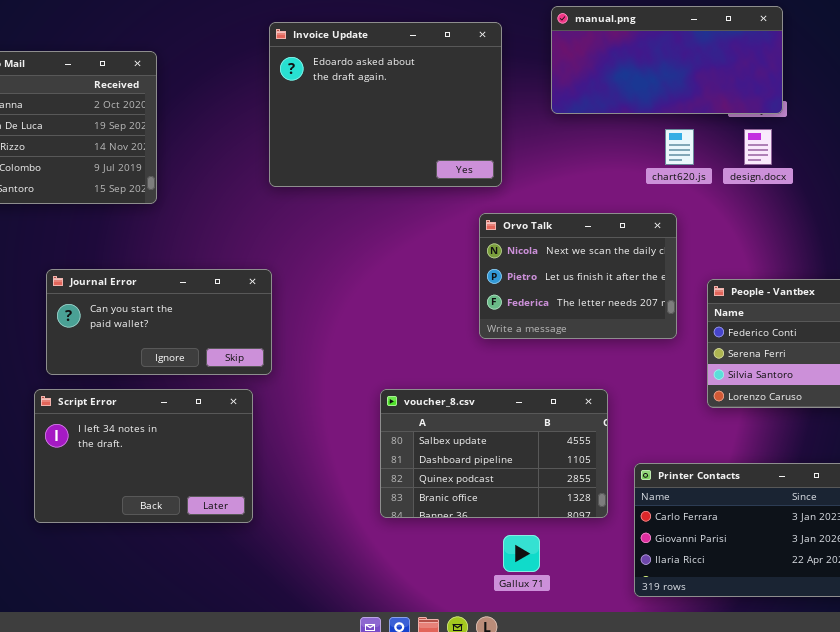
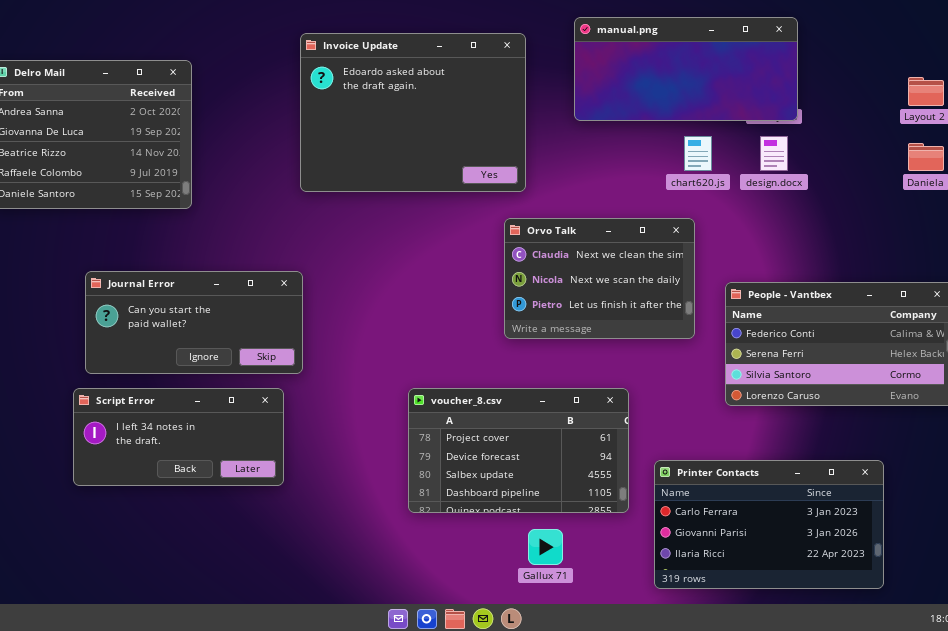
Orvo Talk: [479,213,677,339] -> [504,218,695,339], scrolled up 1 row
Script Error: [34,389,253,523] -> [73,388,284,486], resized
voucher_8.csv: [380,389,608,518] -> [408,388,629,513], scrolled up 2 rows

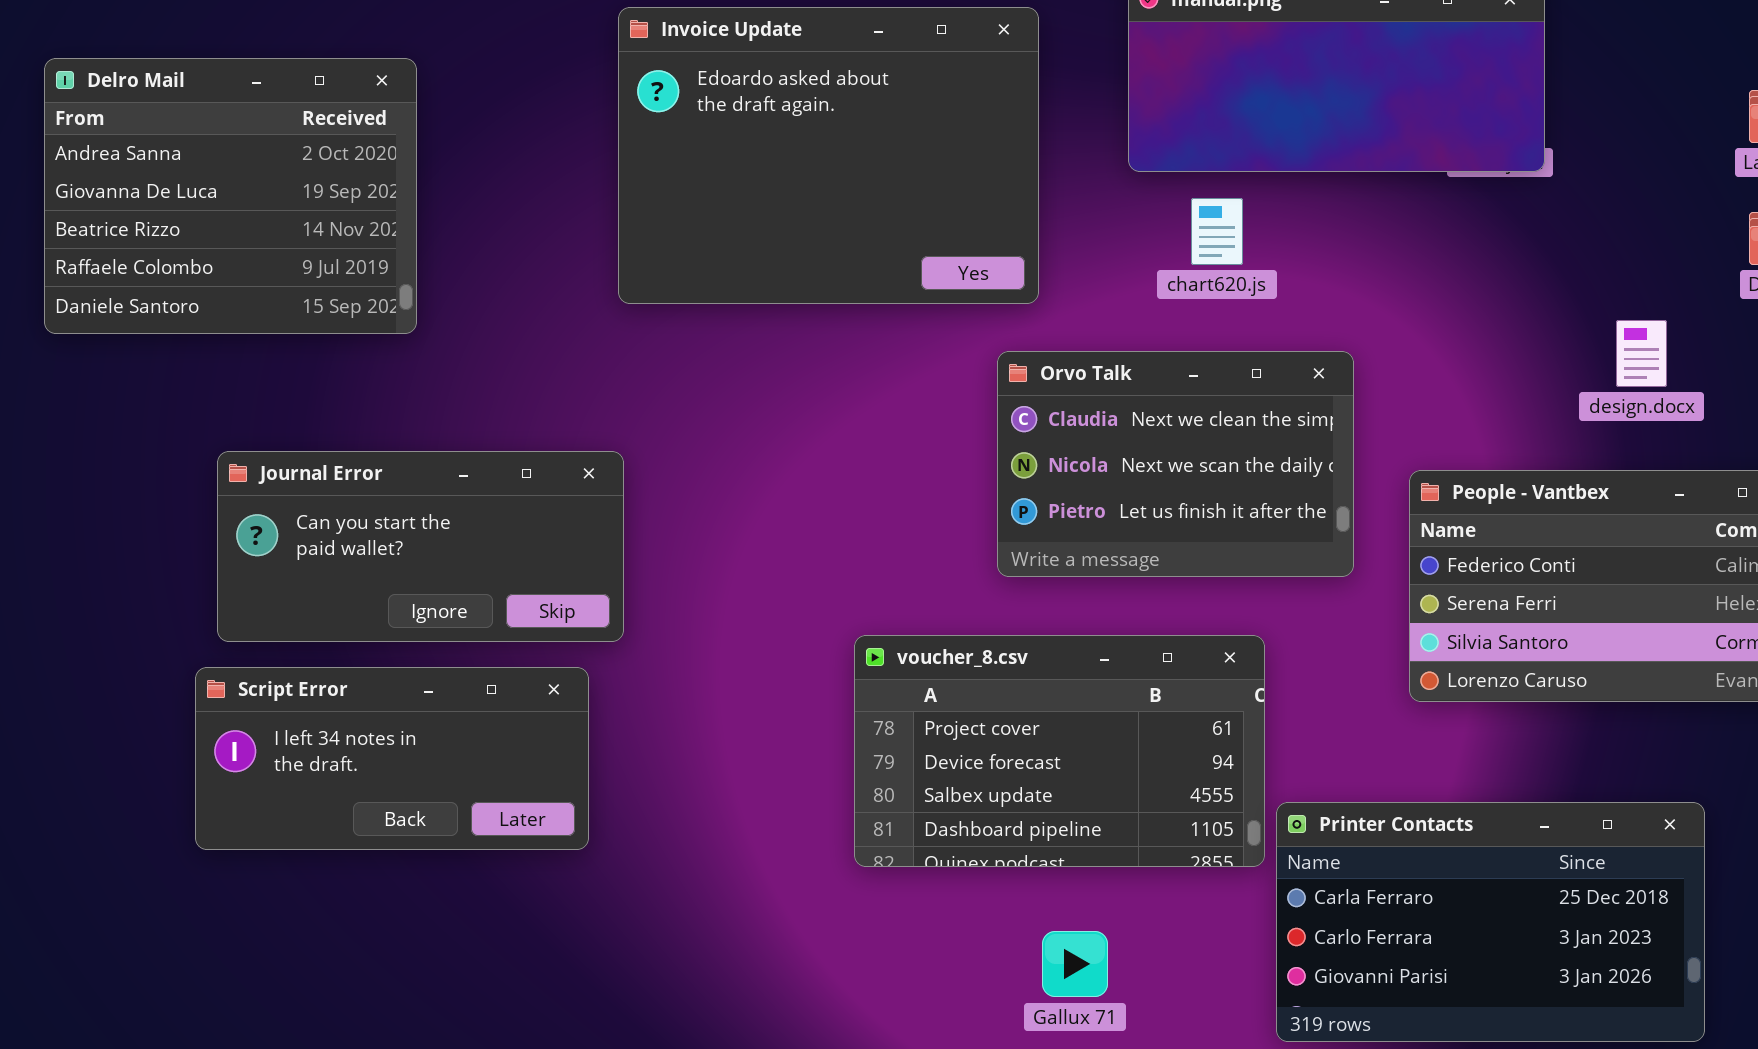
chart620.js: [684,136,712,171] -> [1191,198,1243,265], moved
design.docx: [760,136,788,171] -> [1616,320,1667,387], moved
voucher_8.csv: [408,388,629,513] -> [854,635,1265,867], moved
Printer Contacts: [654,460,884,589] -> [1276,802,1705,1042], scrolled up 1 row

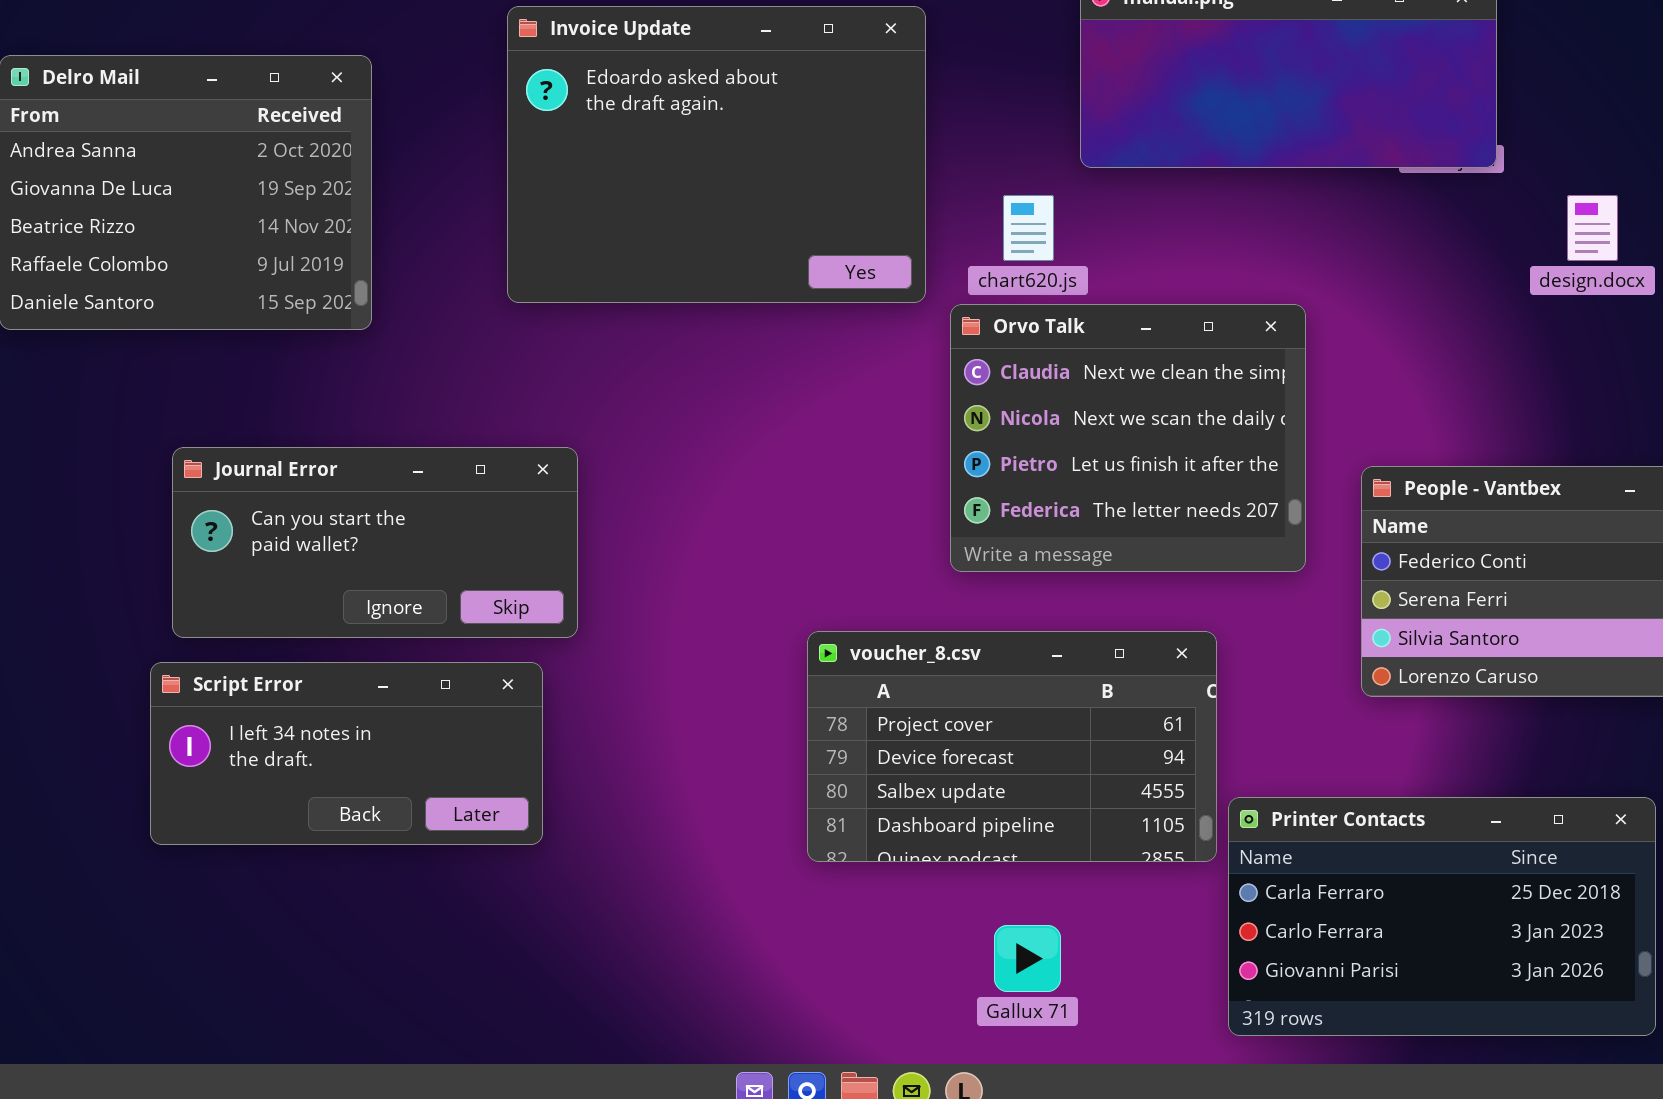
Invoice Update: [618,7,1039,304] -> [507,6,926,303], moved
chart620.js: [1191,198,1243,265] -> [1003,195,1054,261], moved
design.docx: [1616,320,1667,387] -> [1567,195,1618,261], moved
Orvo Talk: [997,351,1354,577] -> [950,304,1306,572], resized

